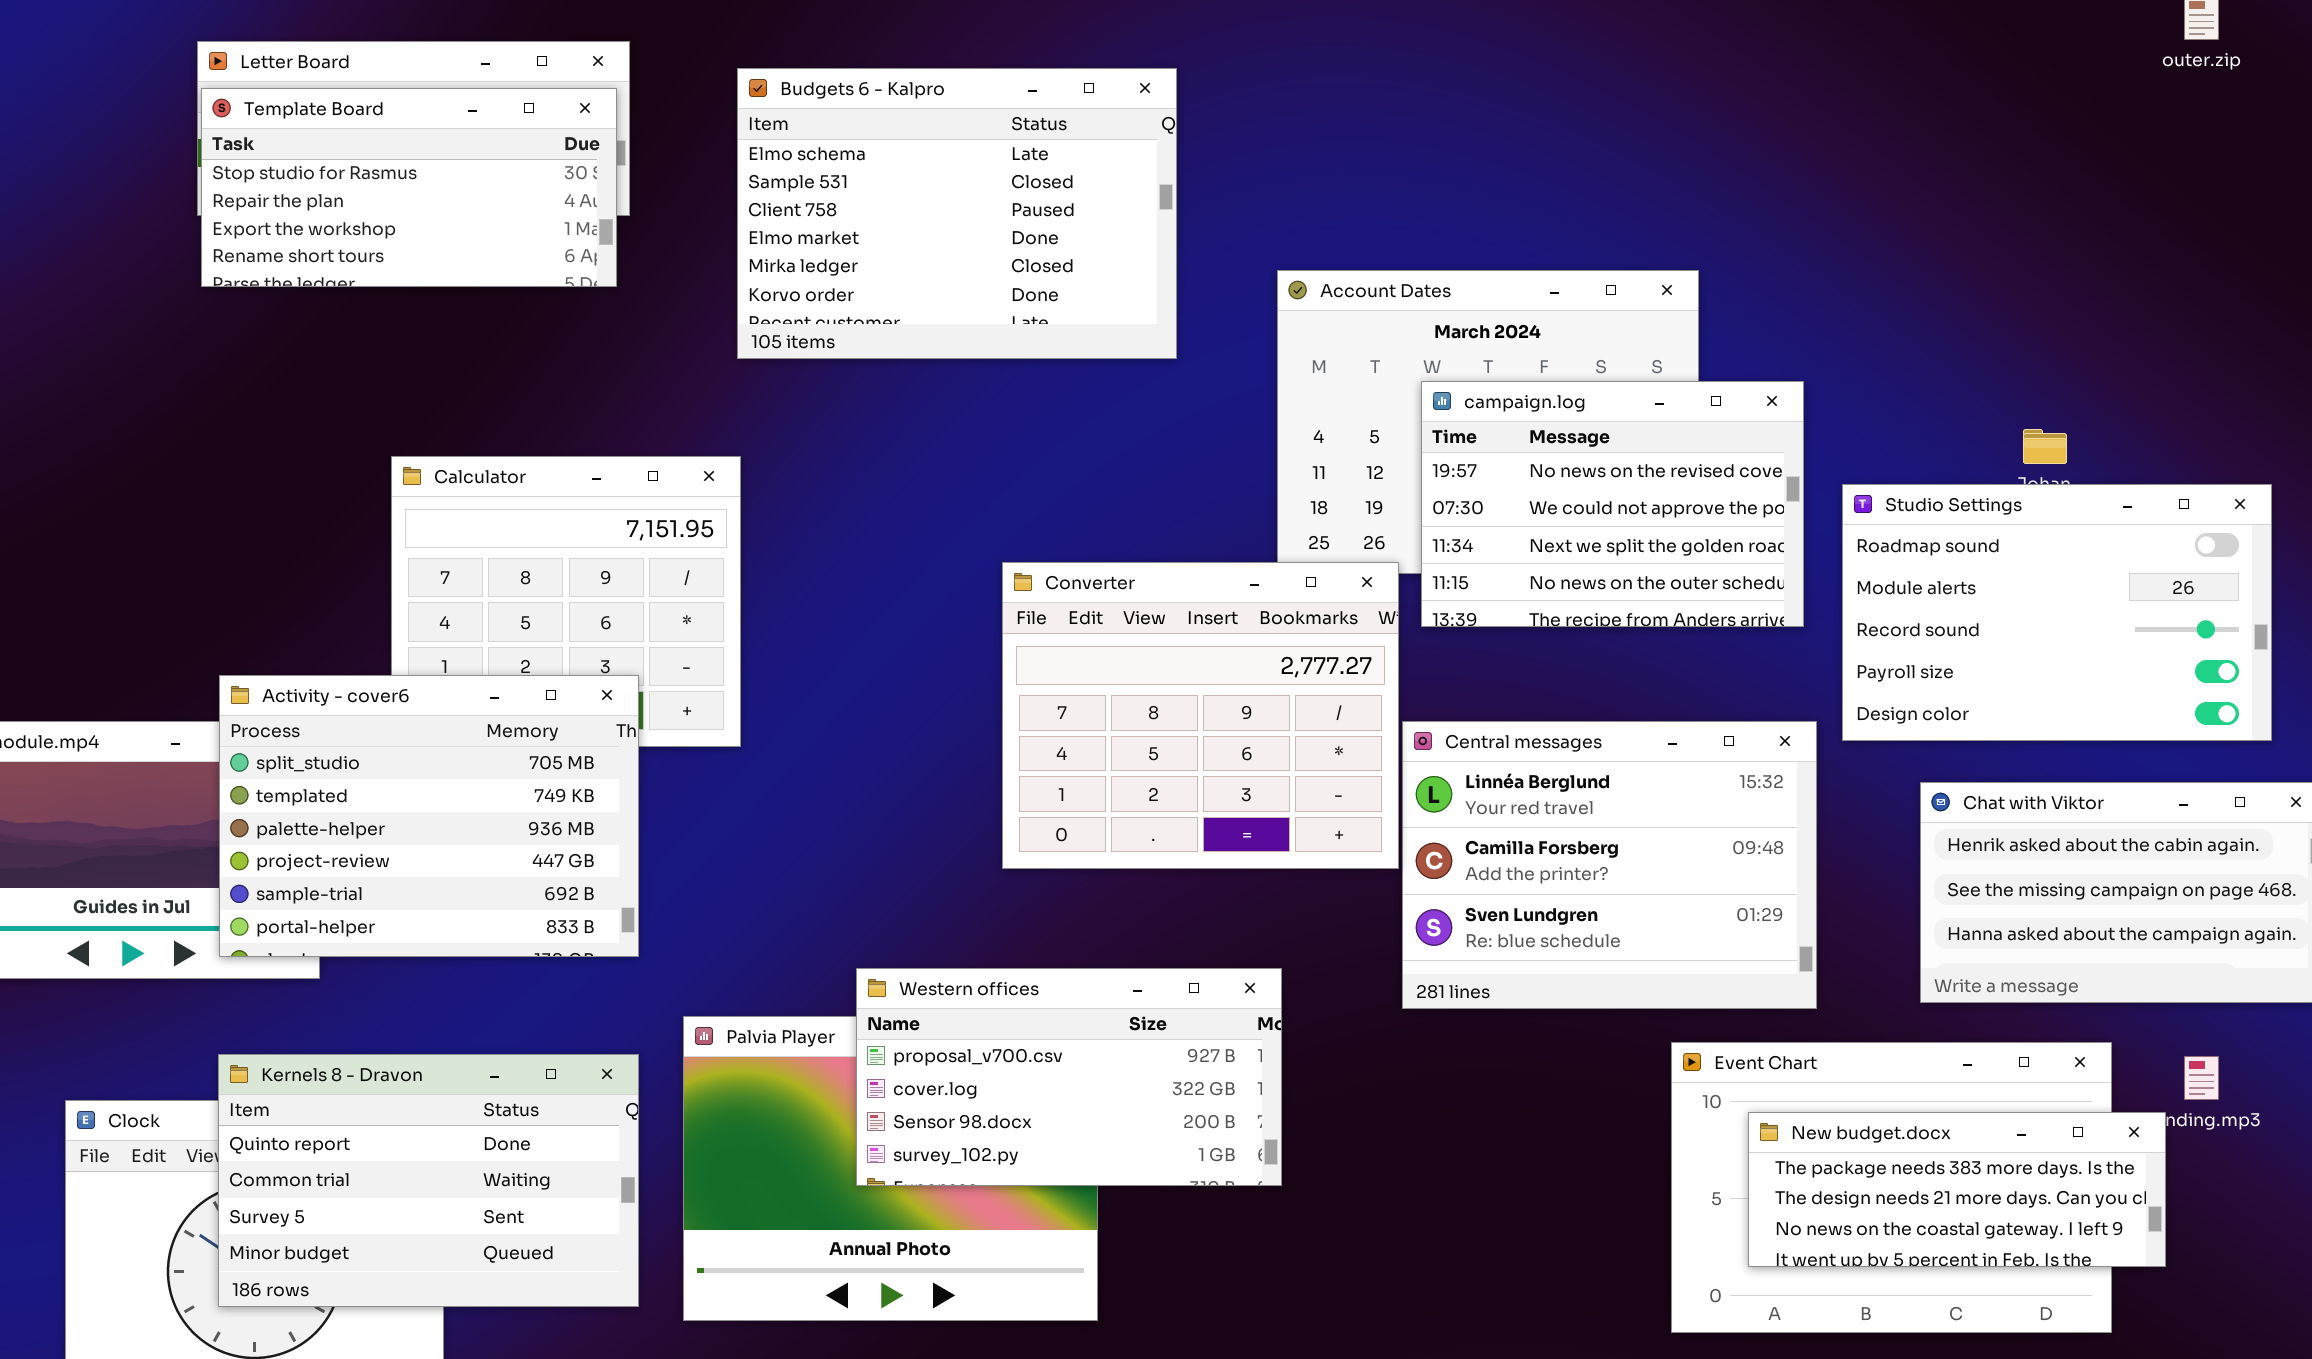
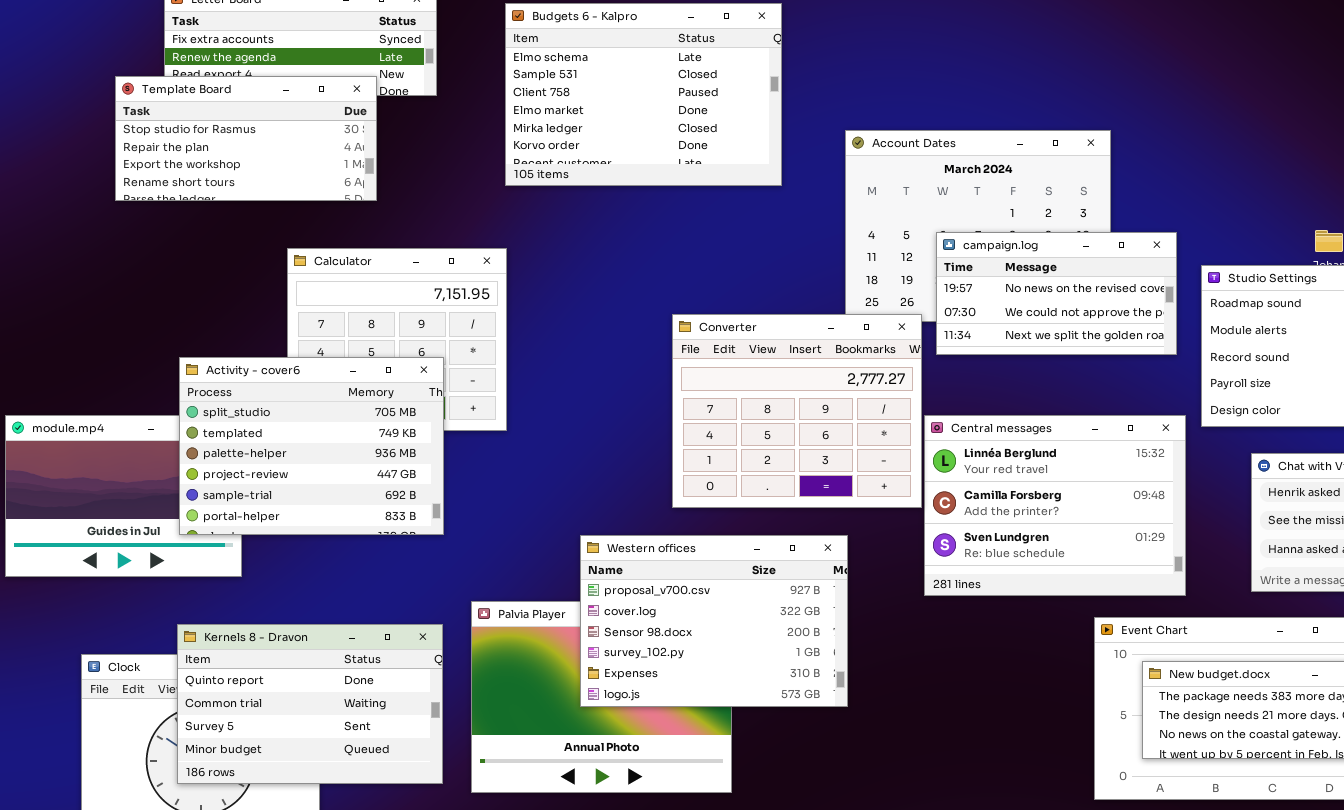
Template Board: [201,88,617,287] -> [115,76,377,201], moved
campaign.log: [1421,381,1804,627] -> [936,232,1177,355], resized
Activity - cover6: [219,675,639,957] -> [179,357,444,535], moved
Western offices: [856,968,1282,1186] -> [580,535,848,707], resized

